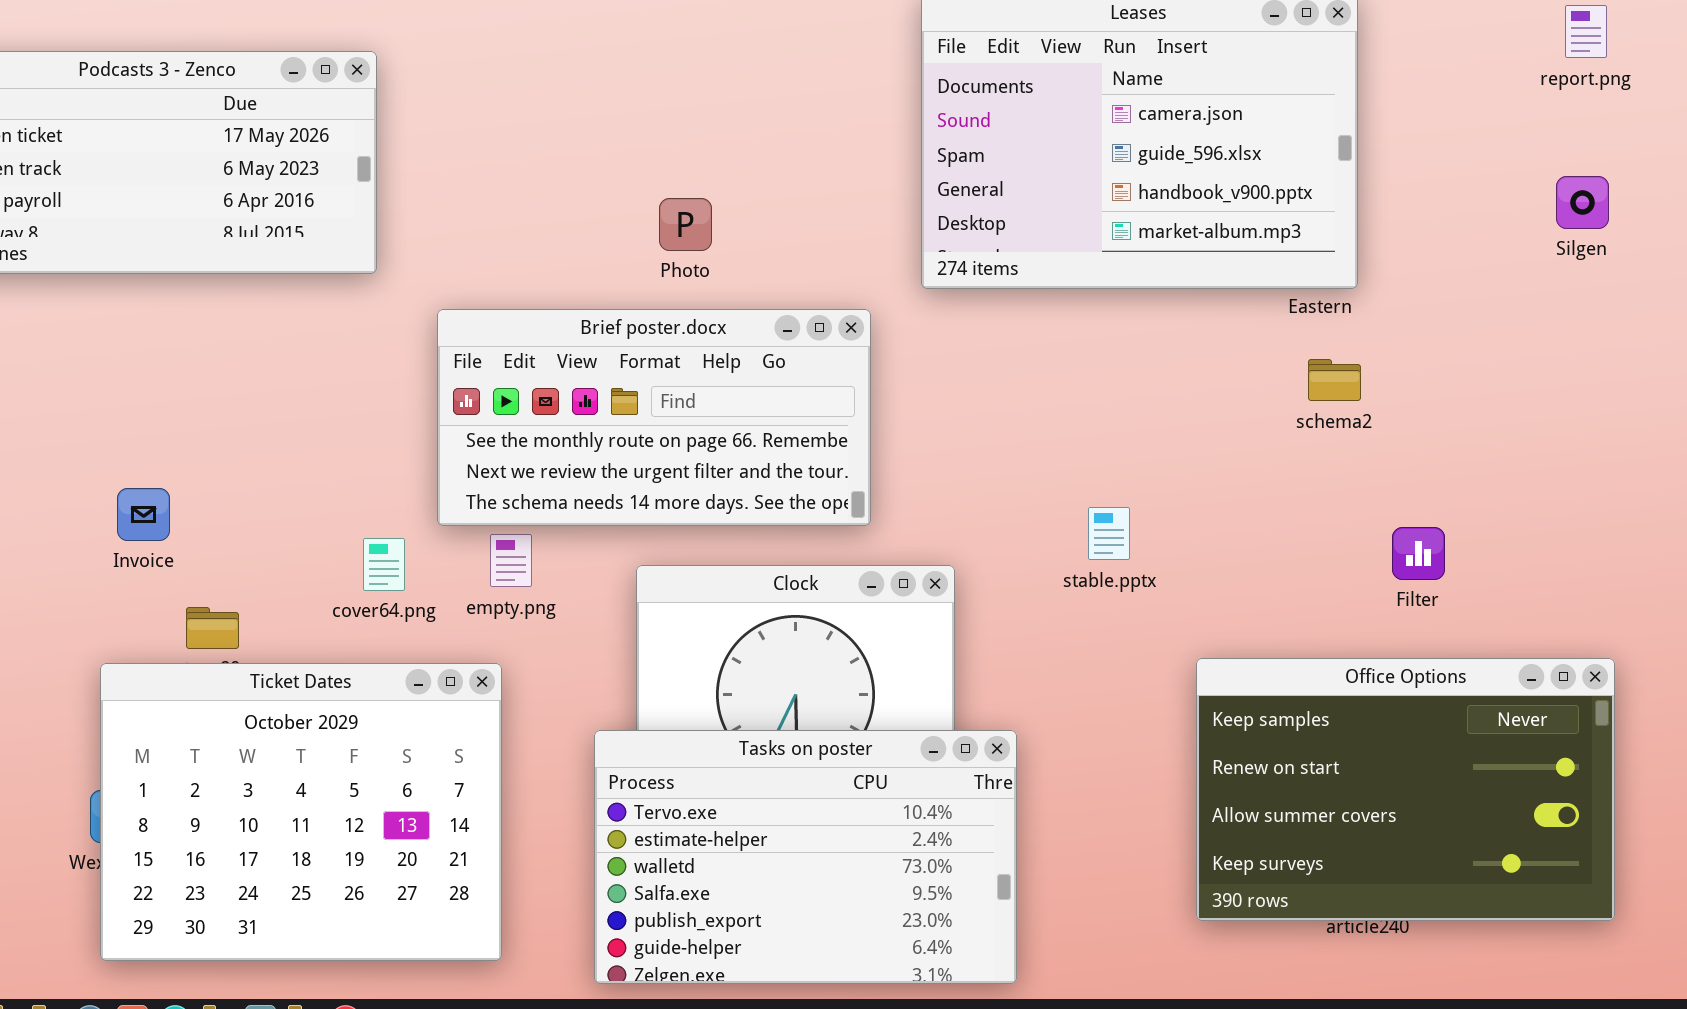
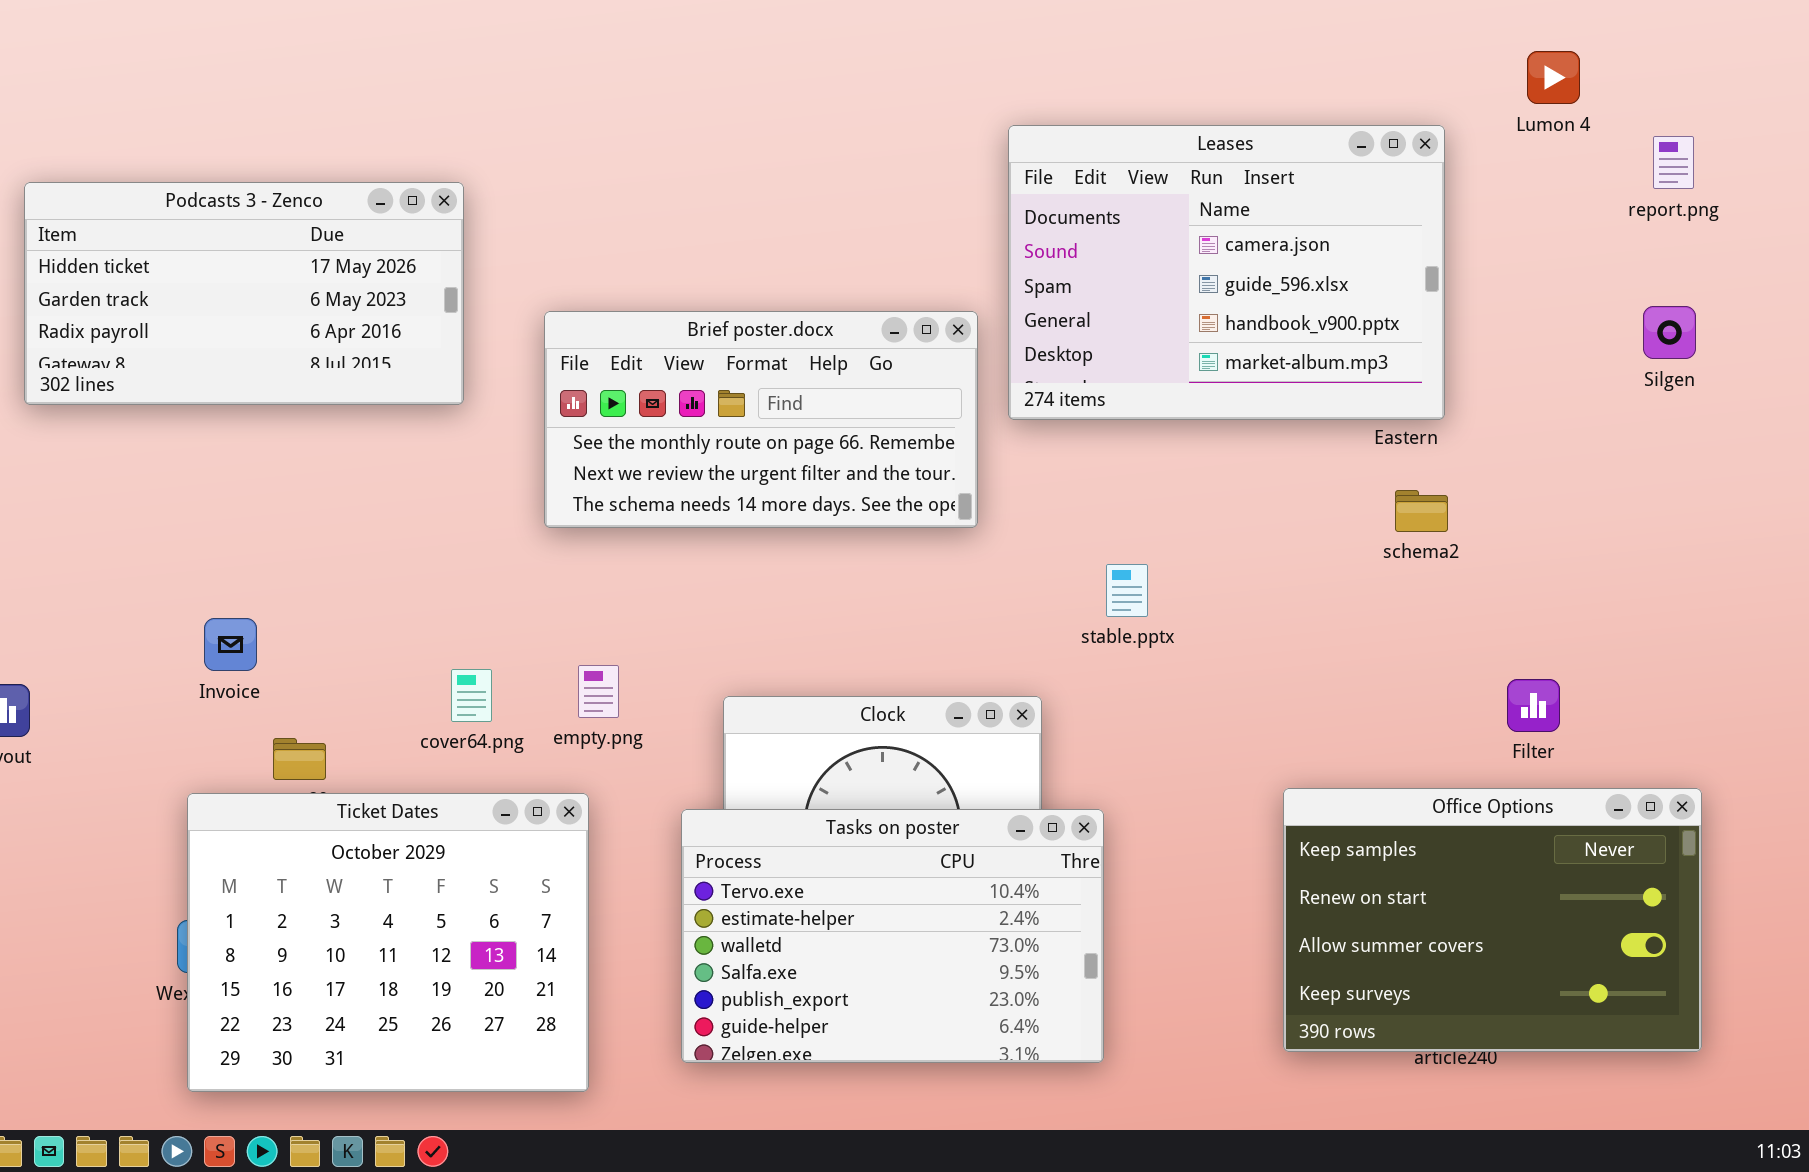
Brief poster.docx: [437,309,871,526] -> [544,311,978,528], moved
stable.pptx: [1088,507,1130,560] -> [1106,564,1148,617], moved
Filter: [1392,527,1445,580] -> [1507,679,1560,732], moved
Tasks on poster: [594,730,1017,984] -> [681,809,1104,1063], moved

